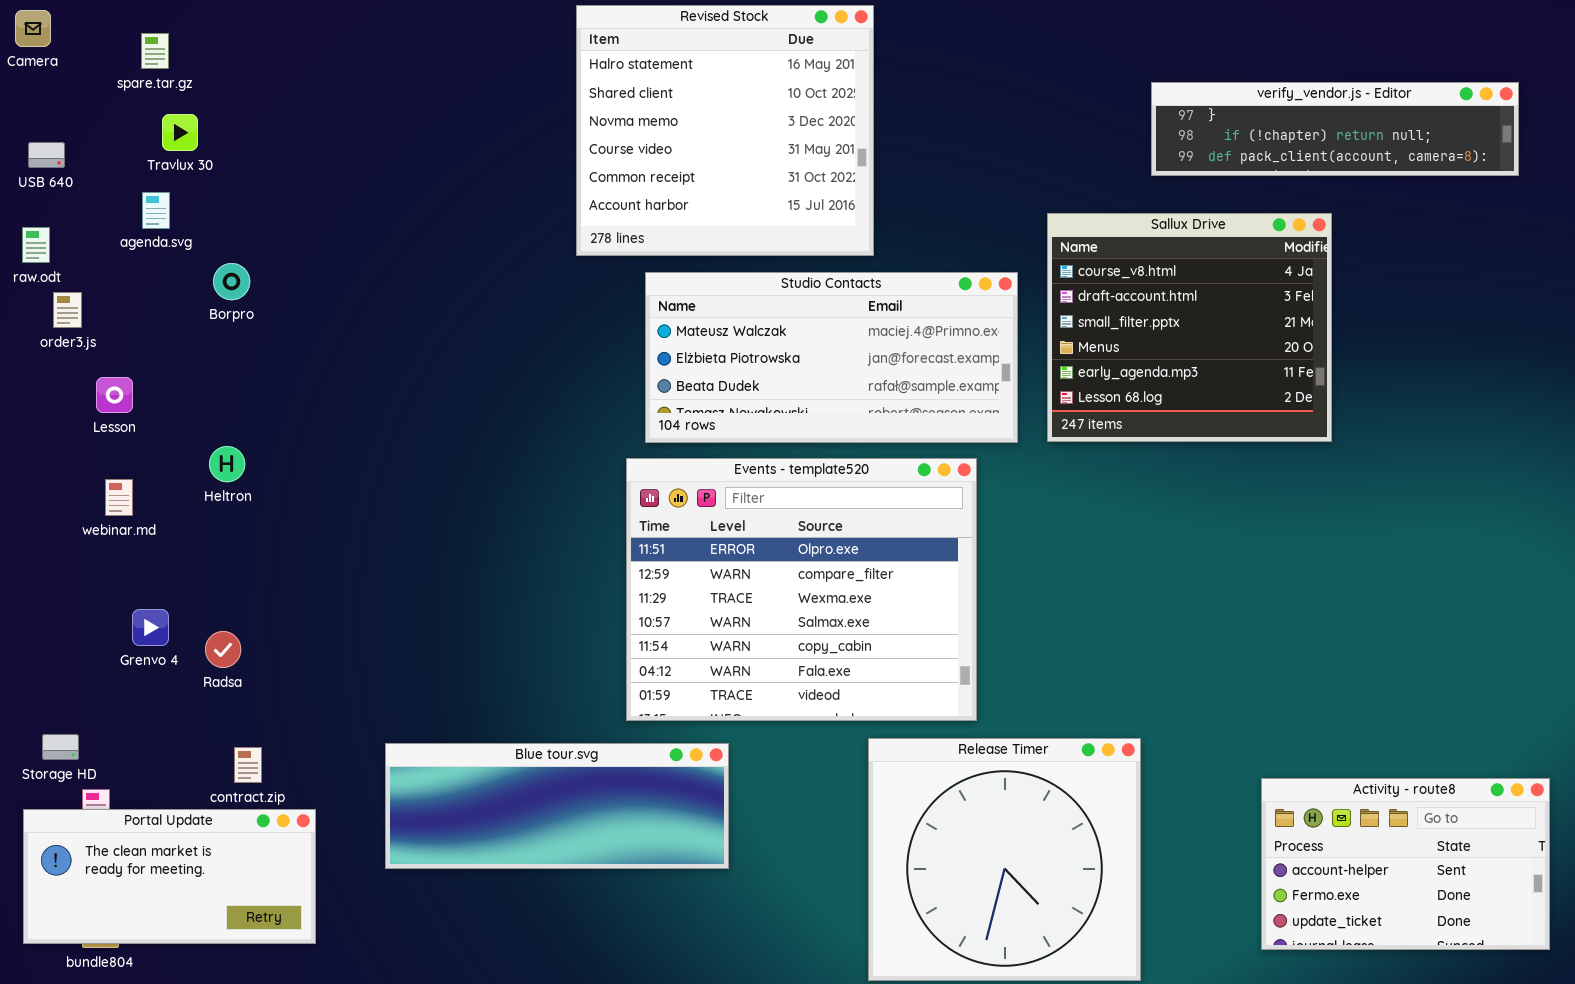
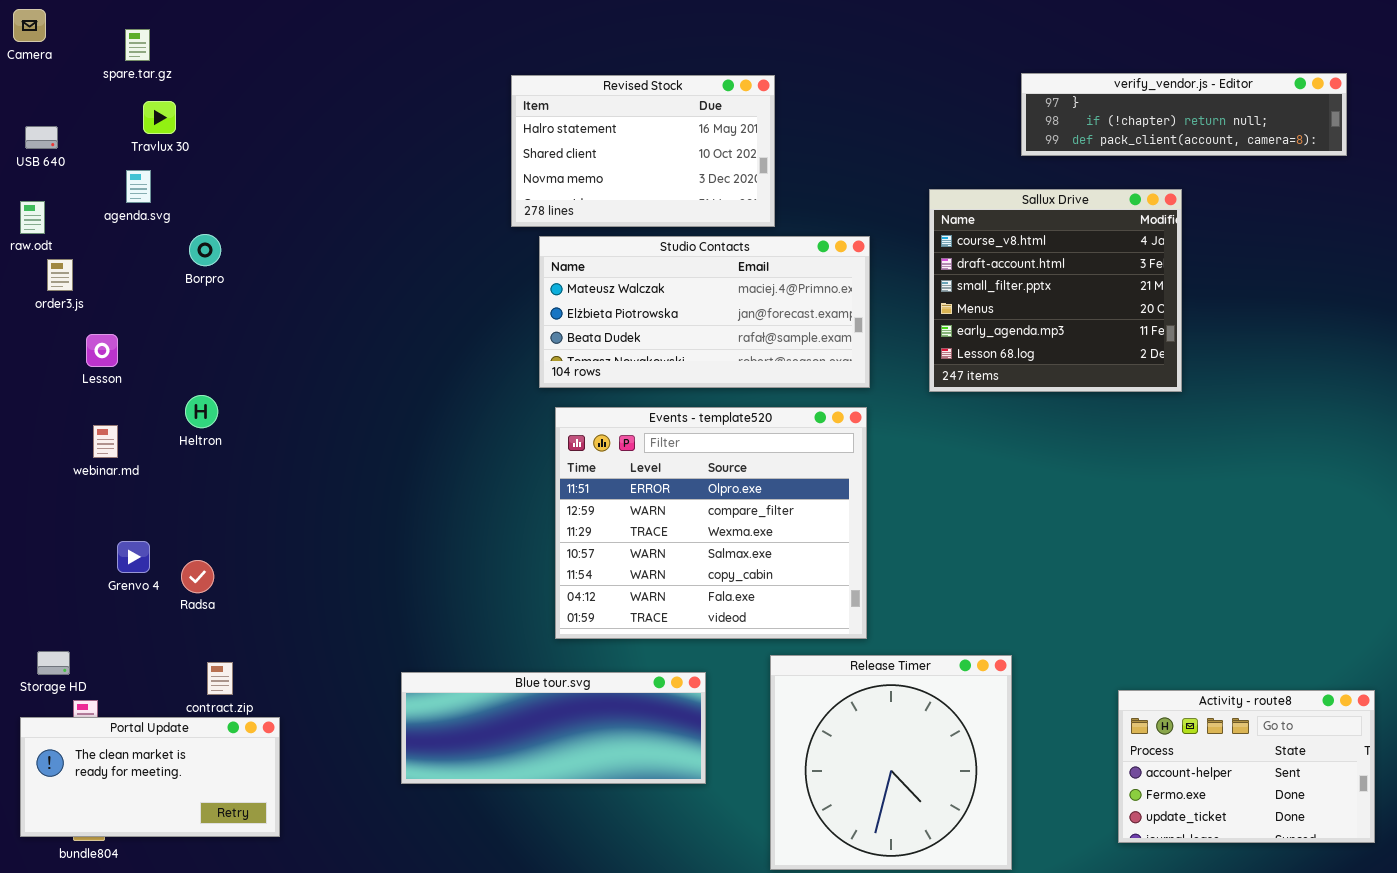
Revised Stock: [576,5,874,256] -> [511,75,775,227], resized
Studio Contacts: [645,272,1018,443] -> [539,236,870,388], moved
Blue tour.svg: [385,743,729,869] -> [401,672,706,784], moved

